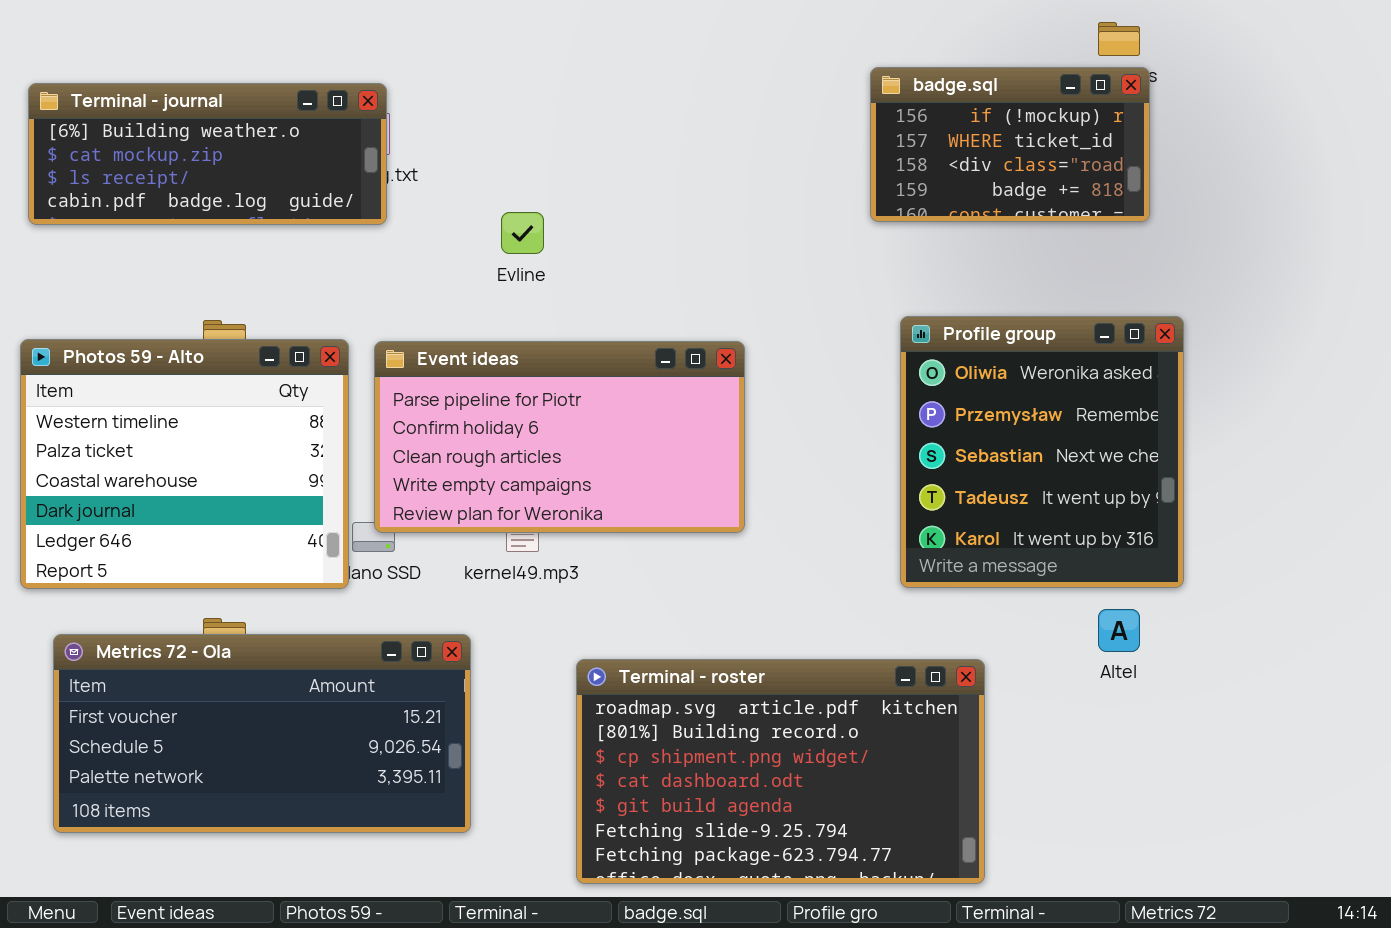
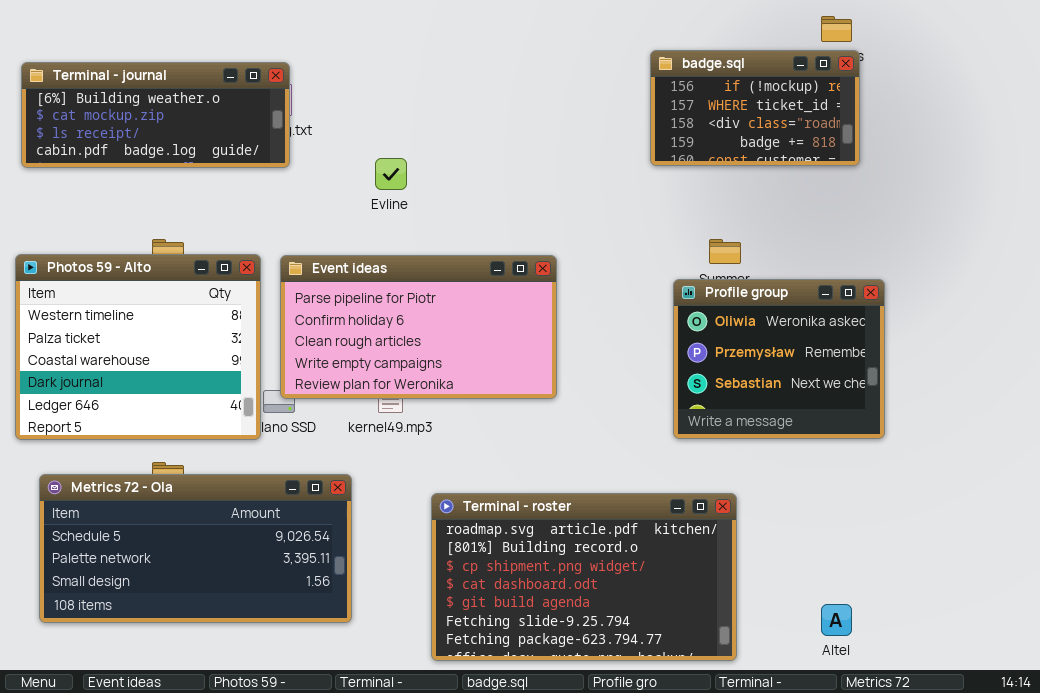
Profile group: [900,316,1184,588] -> [673,279,885,439], resized
Altel: [1098,609,1140,652] -> [821,604,852,636], moved
Metrics 72 - Ola: [53,634,471,833] -> [39,474,352,623], scrolled down 1 row

